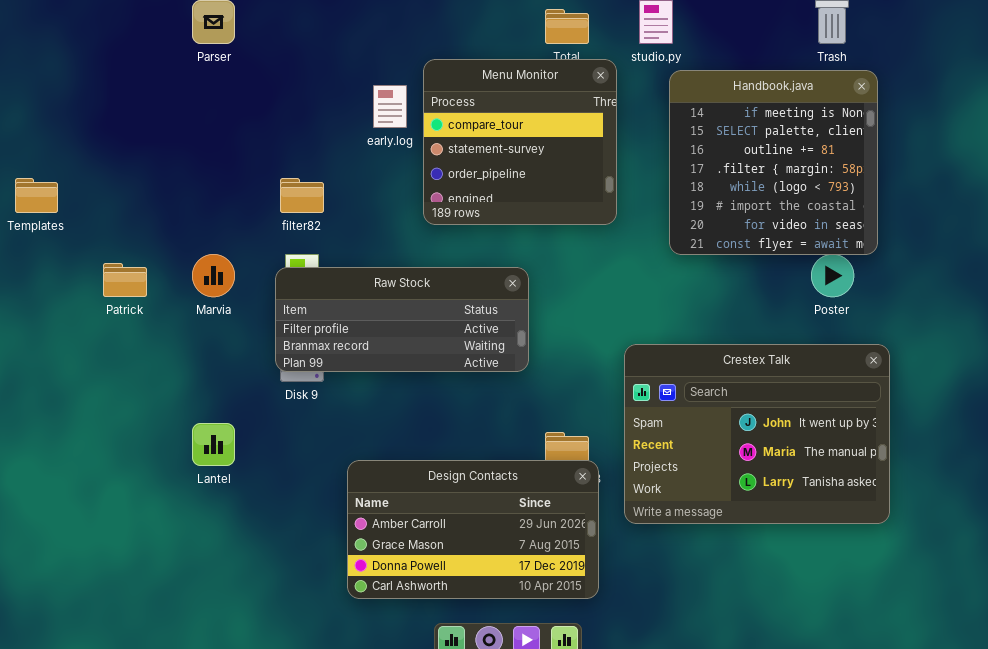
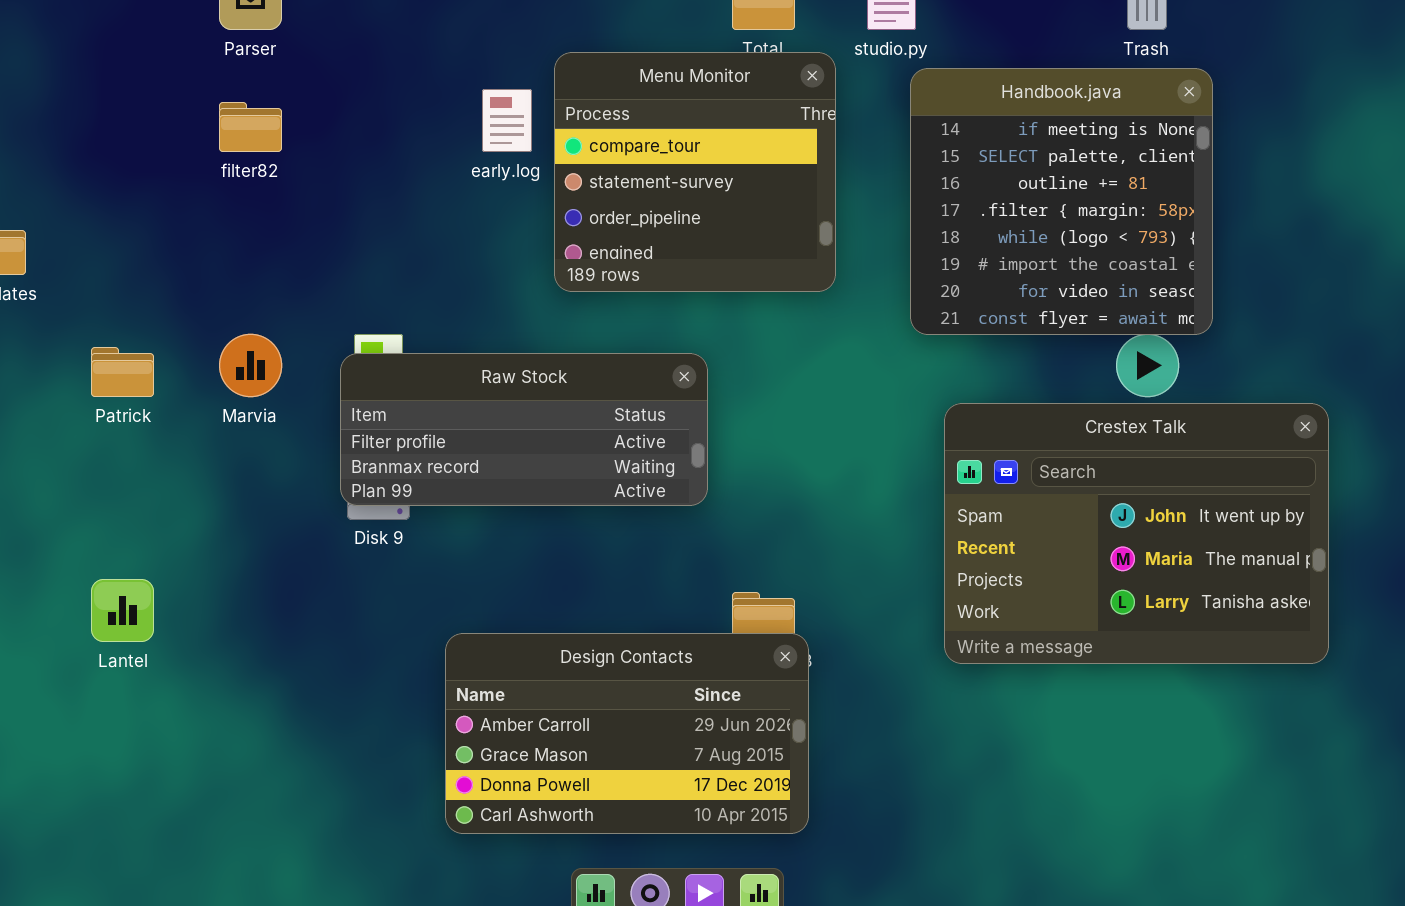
filter82: [280,178,324,213] -> [219,102,282,152], moved
Crestex Talk: [624,344,890,524] -> [944,403,1329,664], moved
Lantel: [192,423,235,466] -> [91,579,154,642], moved

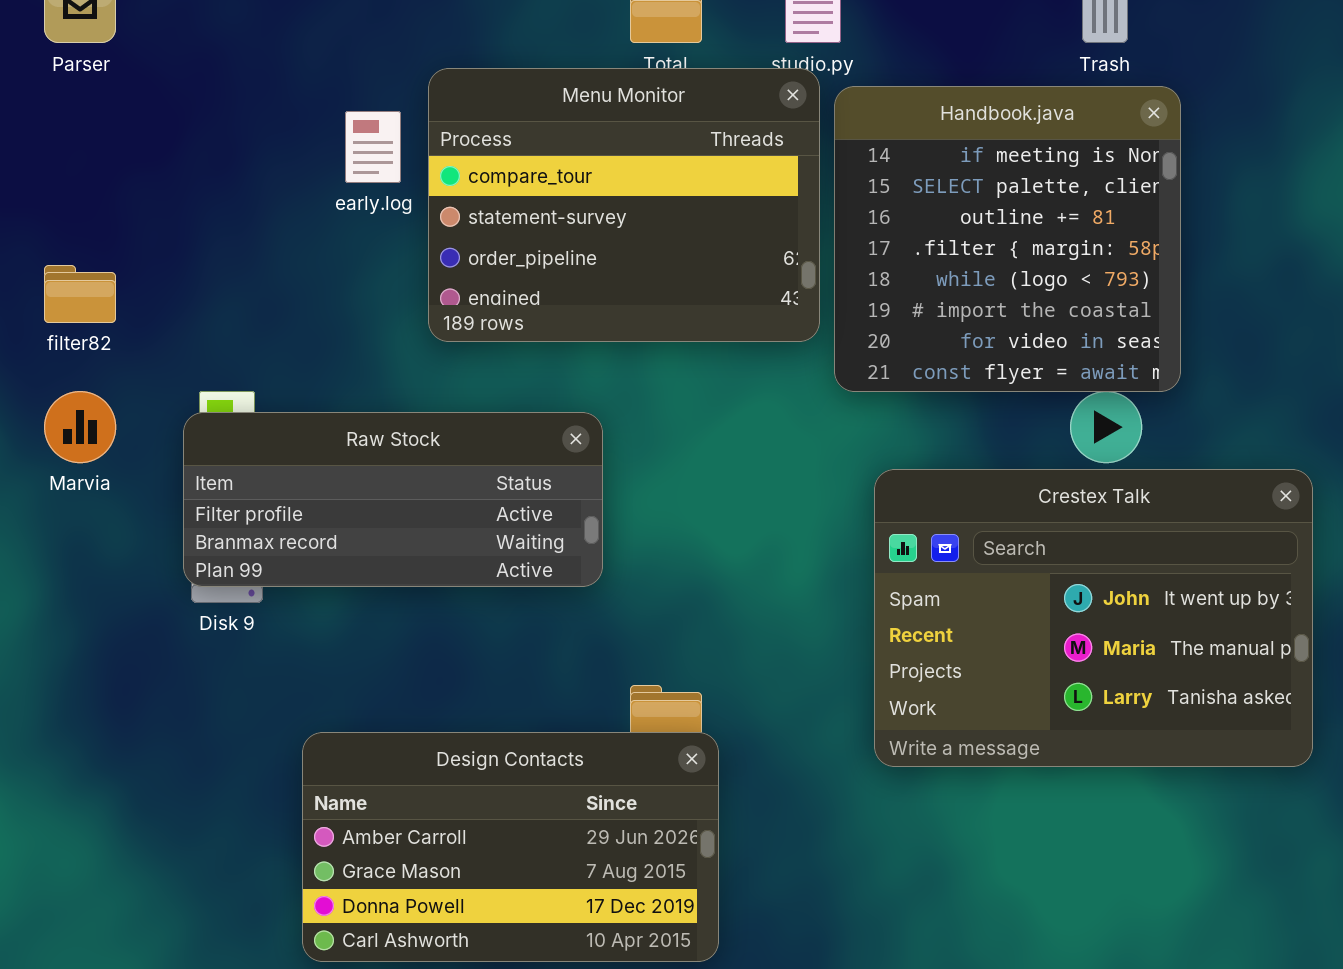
Menu Monitor: [554,52,836,292] -> [428,68,820,342], resized
filter82: [219,102,282,152] -> [44,265,116,323], moved

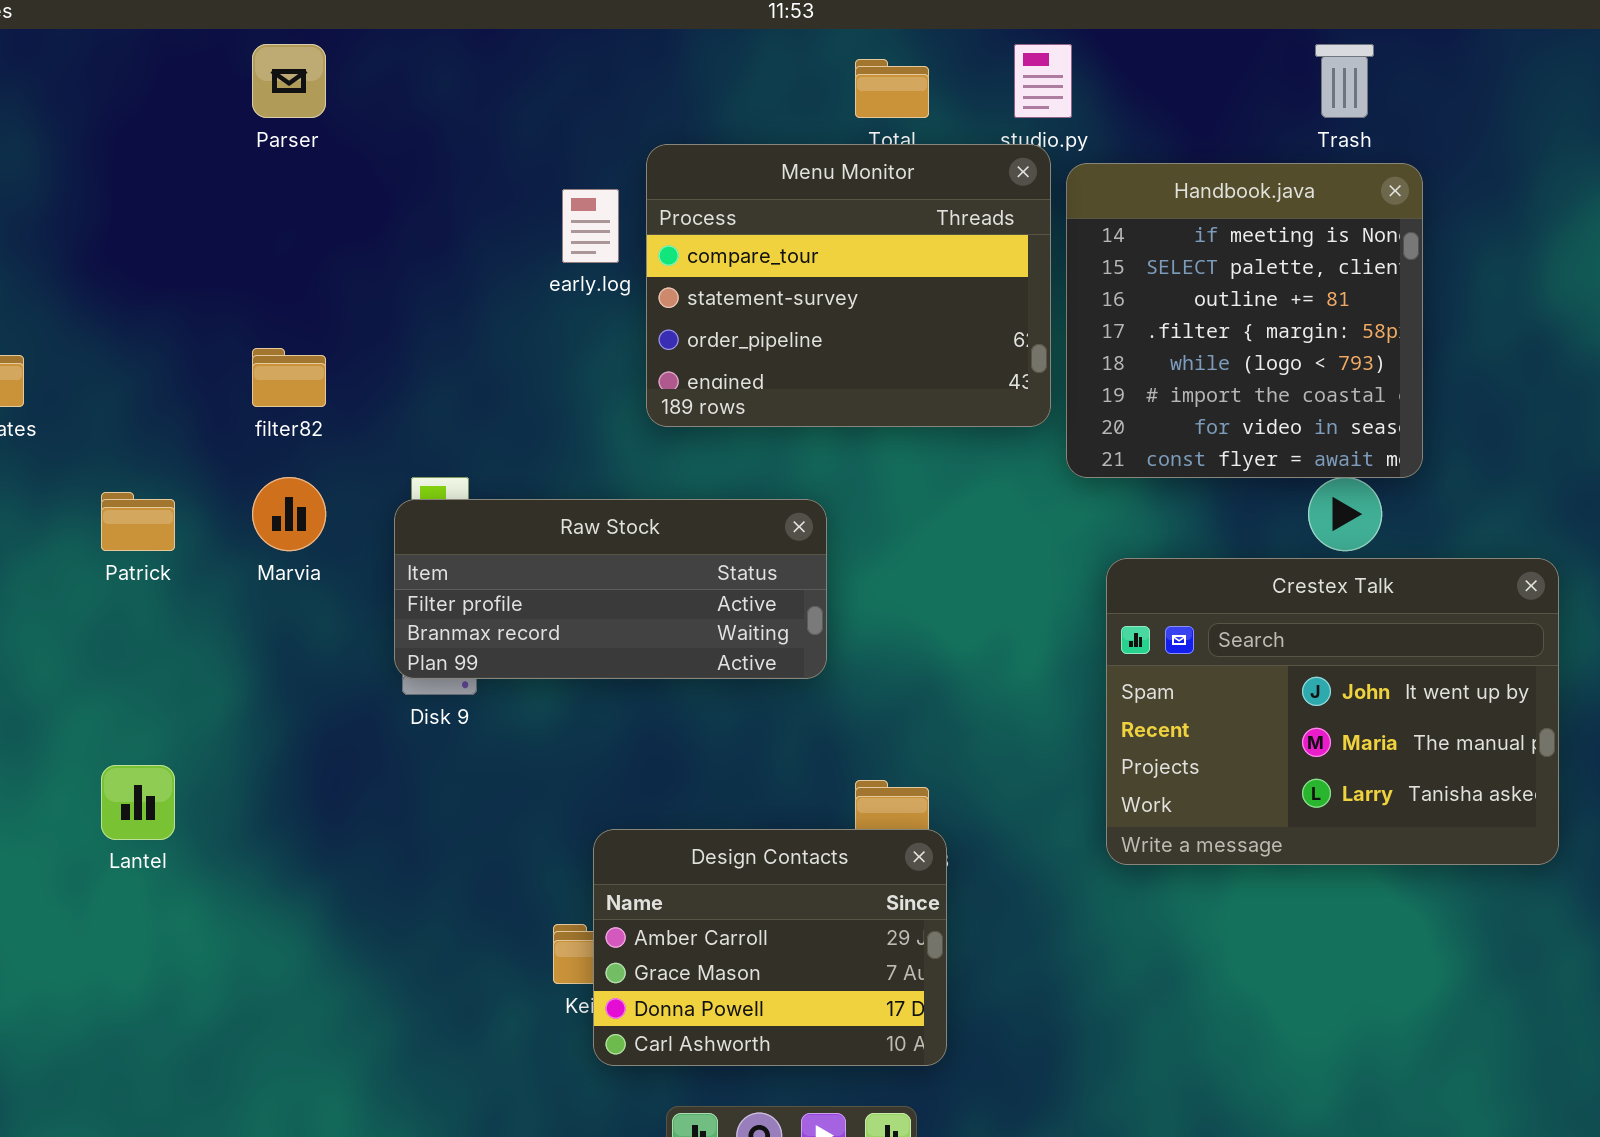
Design Contacts: [302,732,719,962] -> [593,829,947,1066], resized

